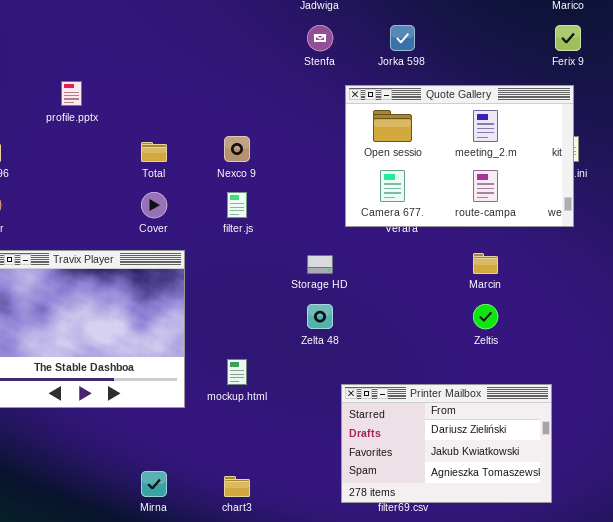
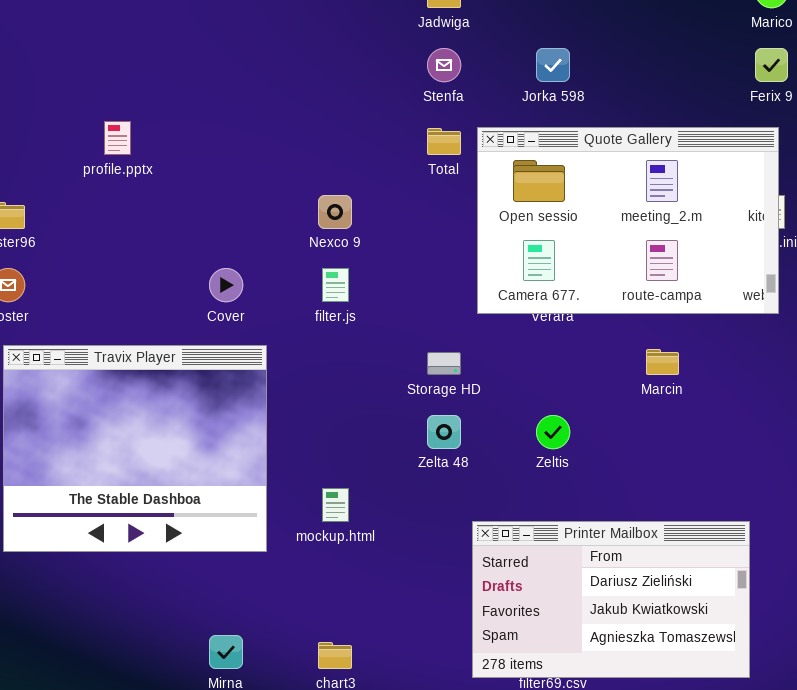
Total: [141,142,167,162] -> [427,128,461,155], moved
Zeltis: [473,304,498,329] -> [536,415,570,449], moved

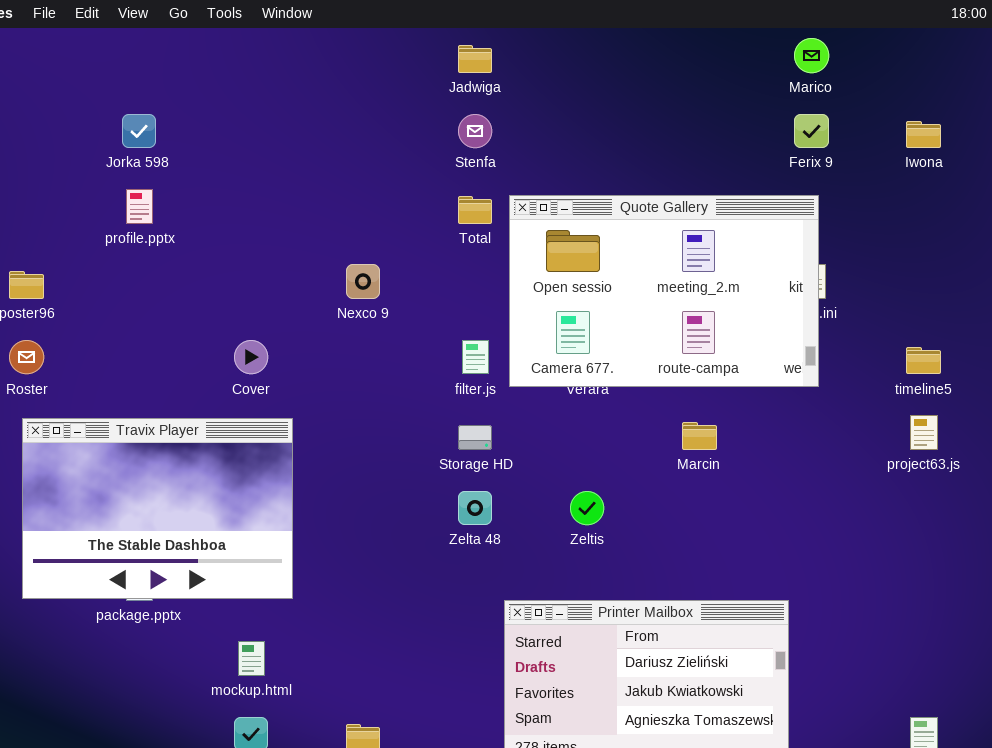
Jorka 598: [536,48,570,82] -> [122,114,156,148], moved
filter.js: [322,268,349,302] -> [462,340,489,374], moved
Travix Player: [3,345,267,552] -> [22,418,293,599], resized
mockup.html: [322,488,349,522] -> [238,641,265,676], moved

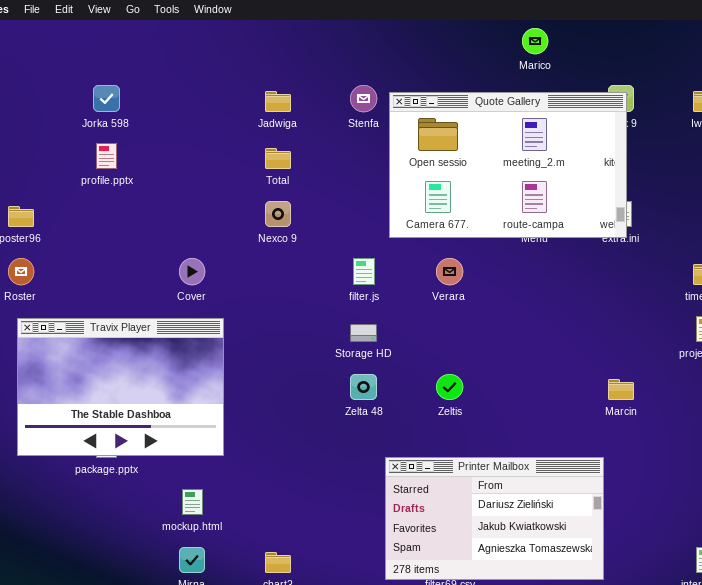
Marico: [794,38,829,73] -> [522,28,548,54], moved
Jadwiga: [458,45,492,73] -> [265,91,291,112], moved
Quote Gallery: [509,195,819,387] -> [389,92,627,238], moved
Total: [458,196,492,224] -> [265,148,291,169], moved
Marcin: [682,422,717,450] -> [608,379,634,400], moved

